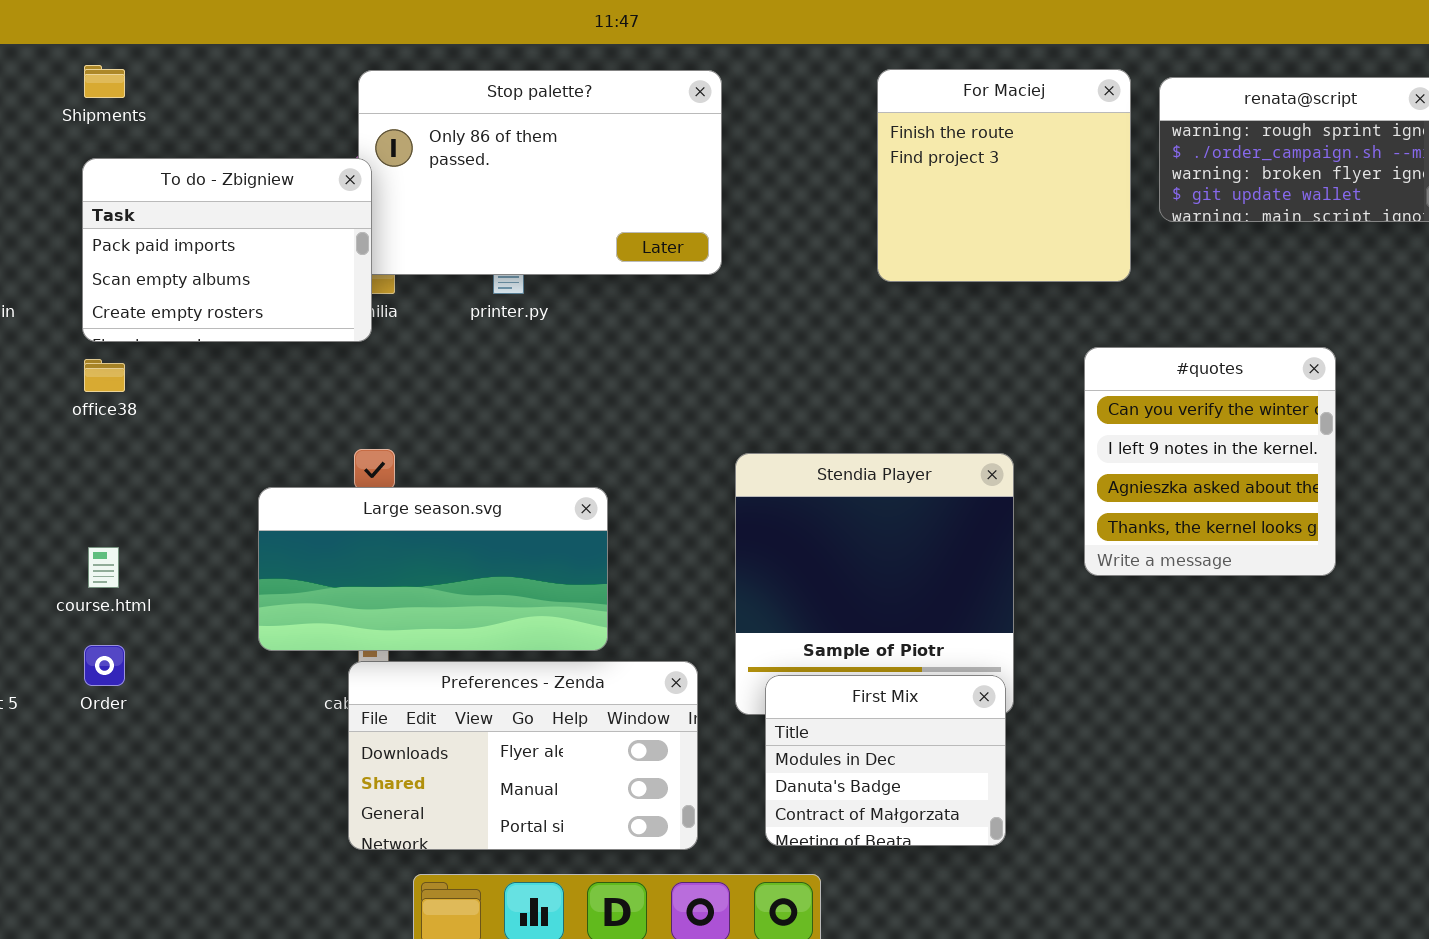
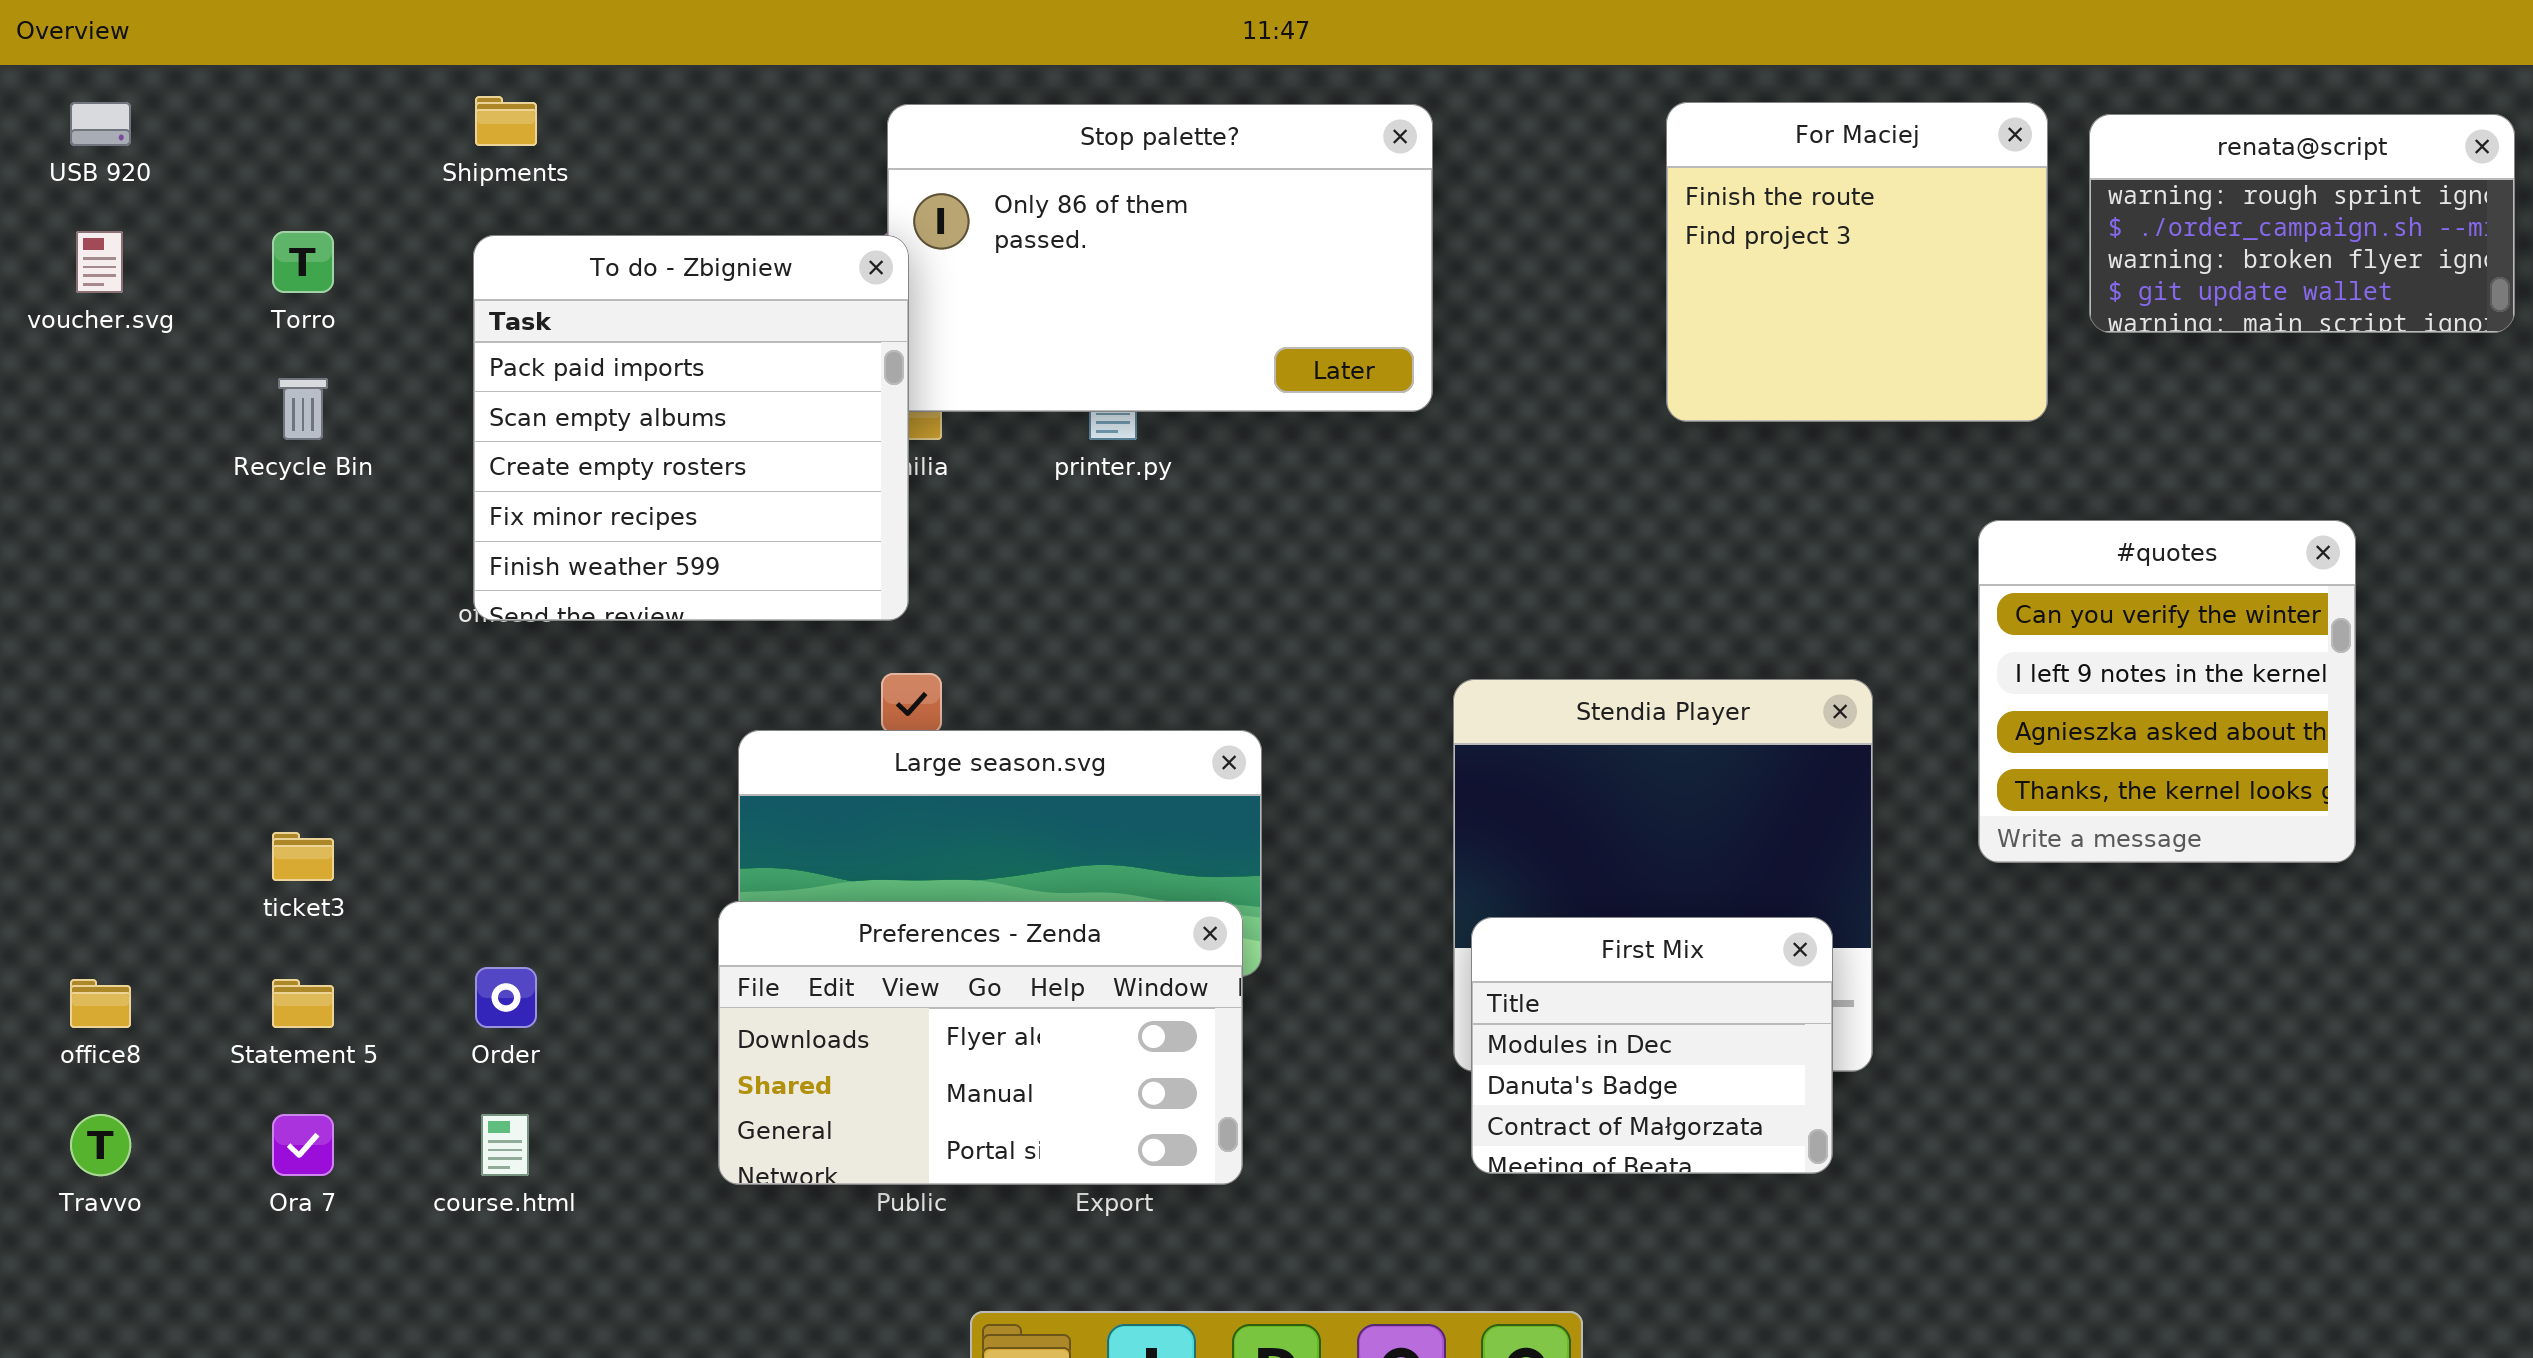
To do - Zbigniew: [82,158,372,342] -> [473,235,909,621], resized
course.html: [88,547,119,588] -> [481,1114,529,1176], moved
Preferences - Zenda: [348,661,698,850] -> [718,901,1243,1185], moved
First Mix: [765,675,1006,846] -> [1471,917,1833,1174], moved

